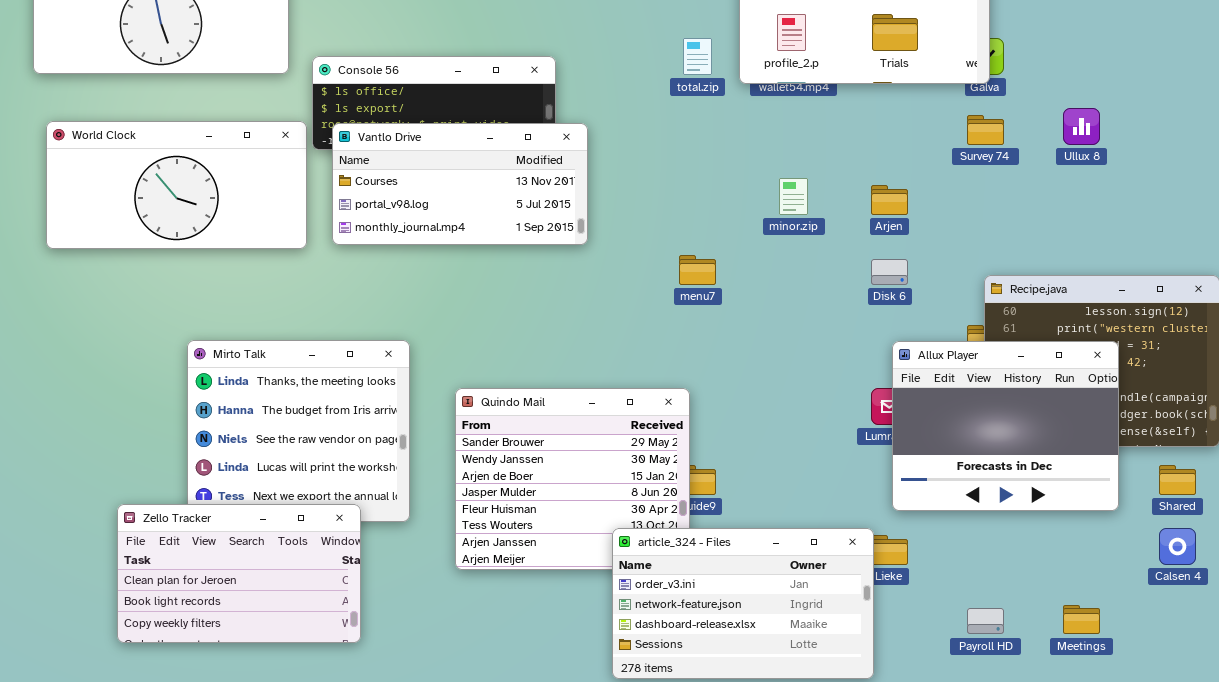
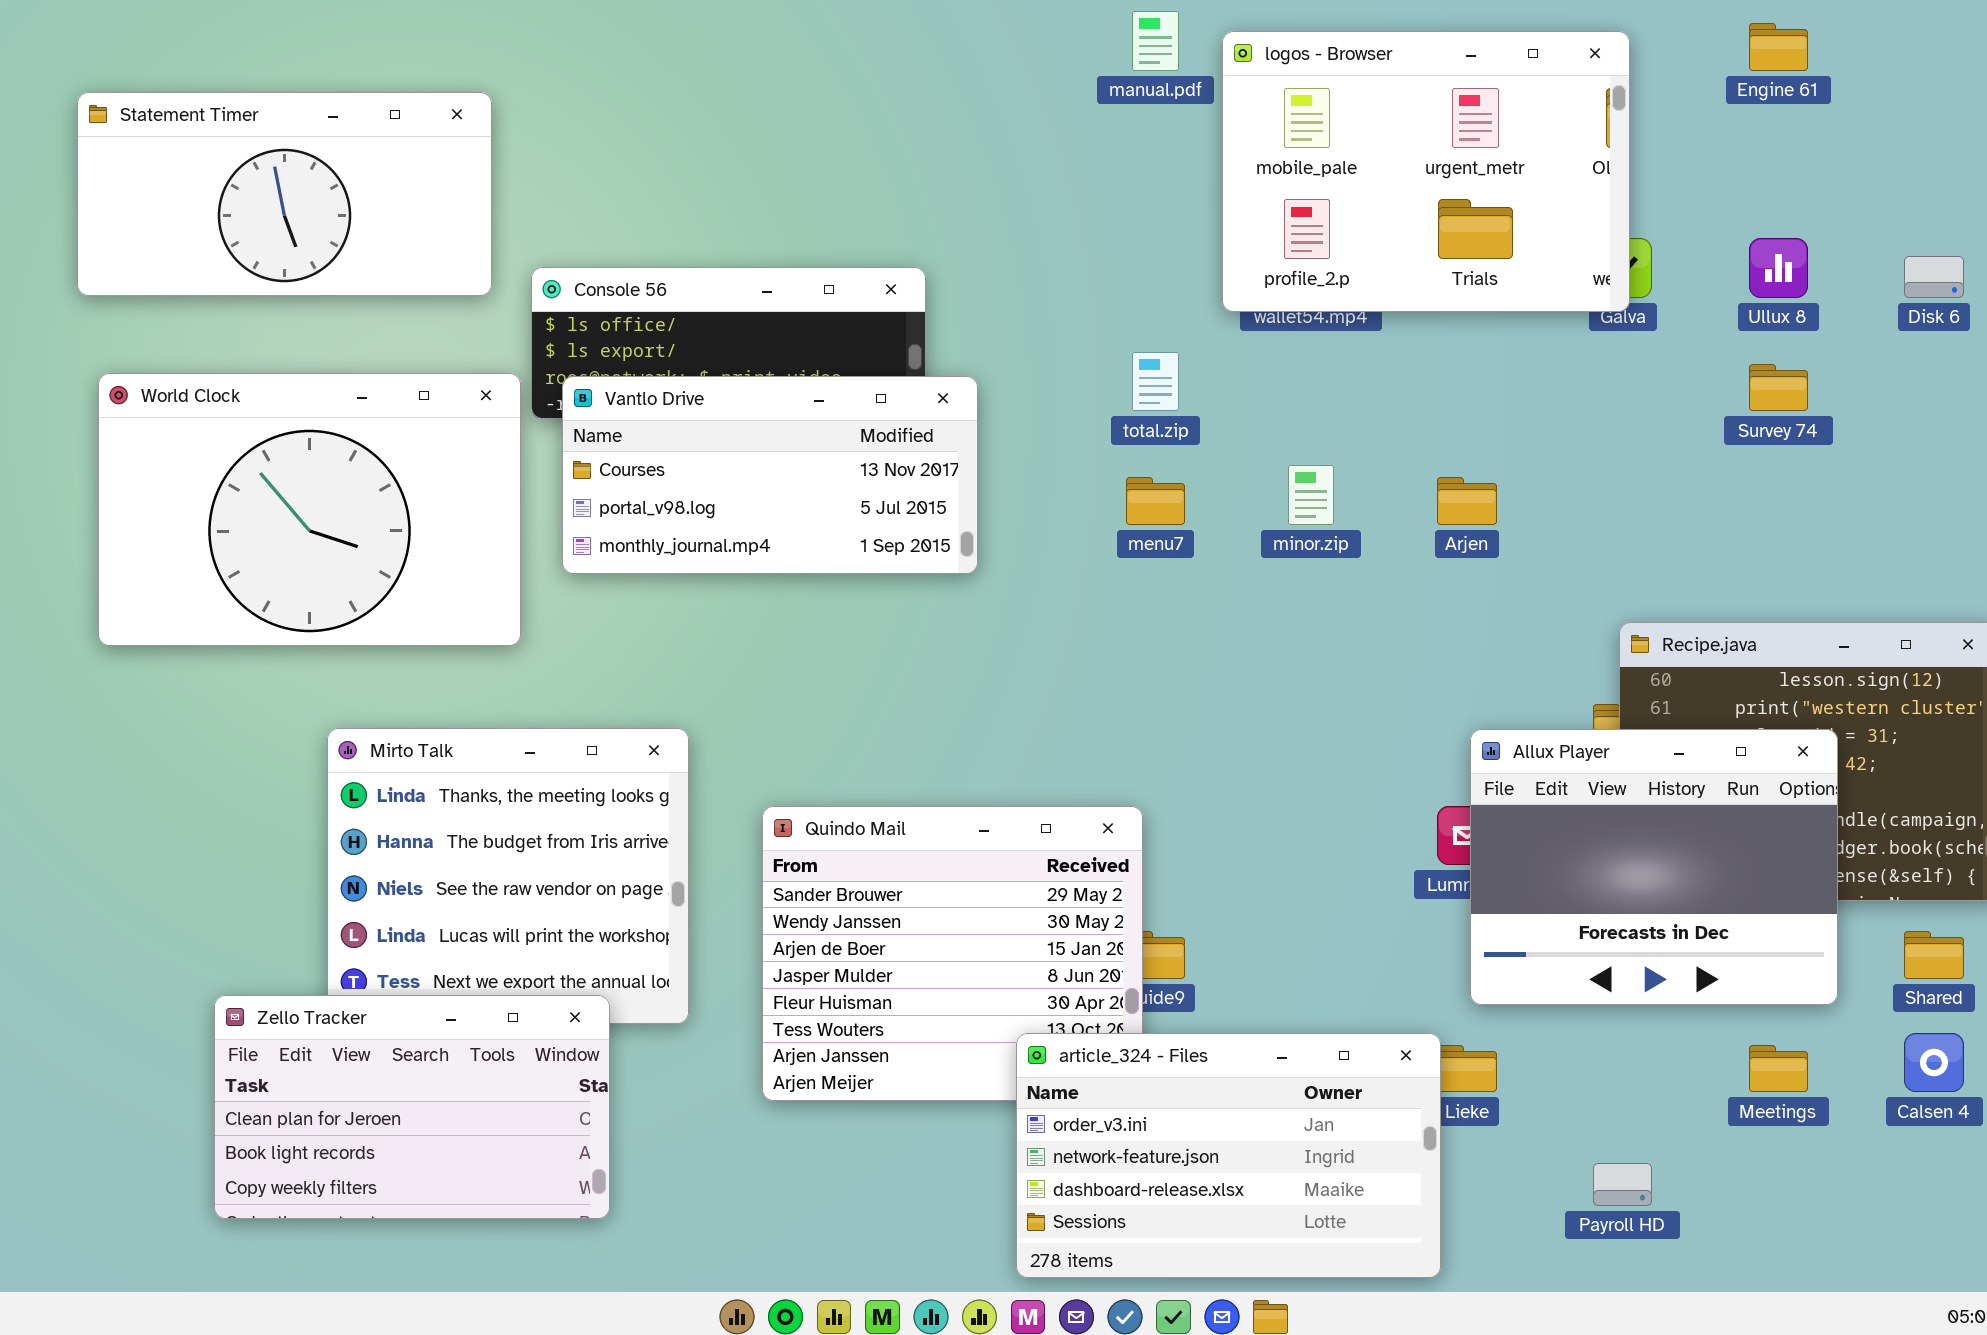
total.zip: [683,38,712,75] -> [1132,352,1179,411], moved
Ullux 8: [1063,108,1100,145] -> [1749,238,1808,298], moved
Survey 74: [967,115,1004,145] -> [1749,364,1808,411], moved
World Clock: [46,121,307,249] -> [98,373,521,646], resized
menu7: [679,255,716,285] -> [1126,477,1185,525], moved
Disk 6: [871,259,908,285] -> [1904,256,1964,298], moved
Meetings: [1063,605,1100,634] -> [1749,1045,1808,1092], moved

